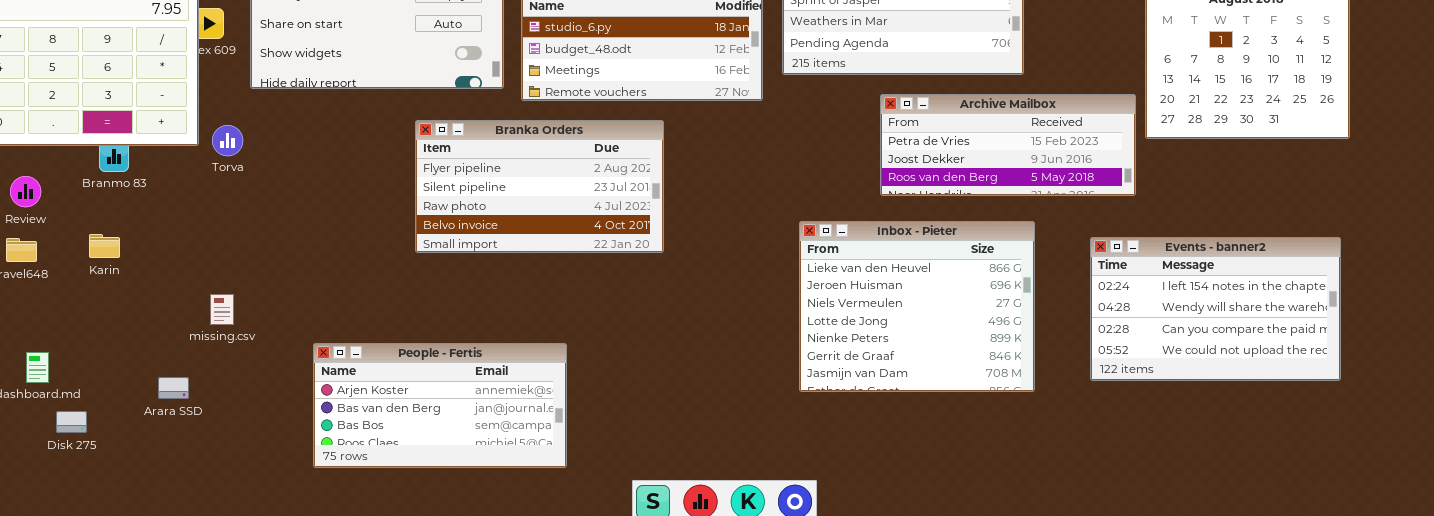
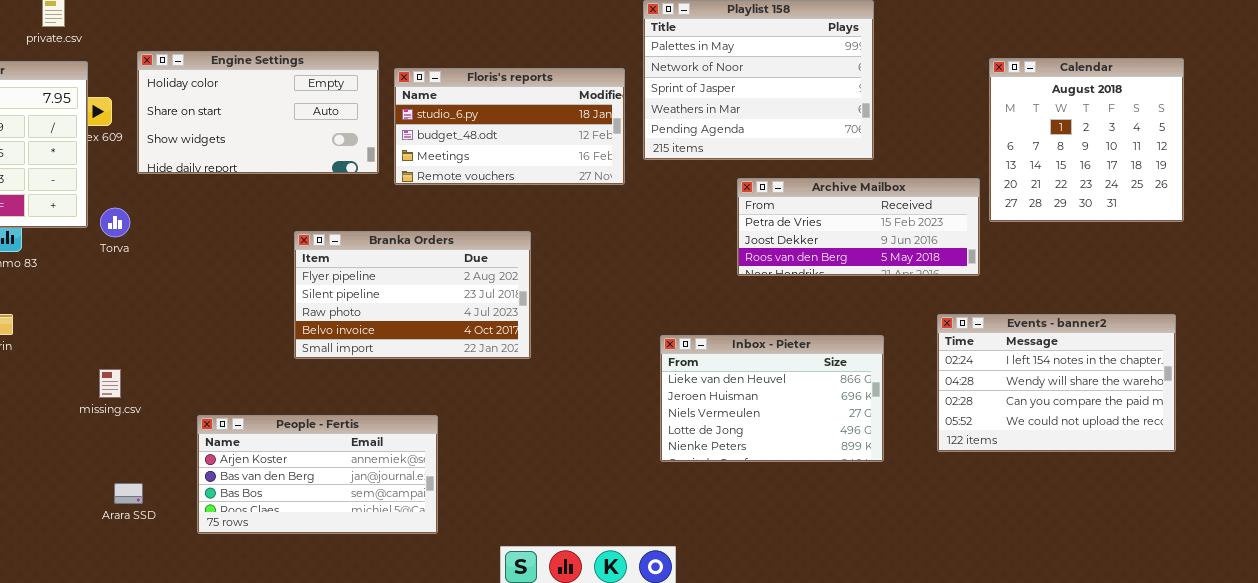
Branka Orders: [415,120,664,253] -> [294,231,531,359], moved
Inbox - Pieter: [799,221,1035,392] -> [660,335,884,462], resized
Arara SSD: [158,377,189,399] -> [114,483,143,504], moved

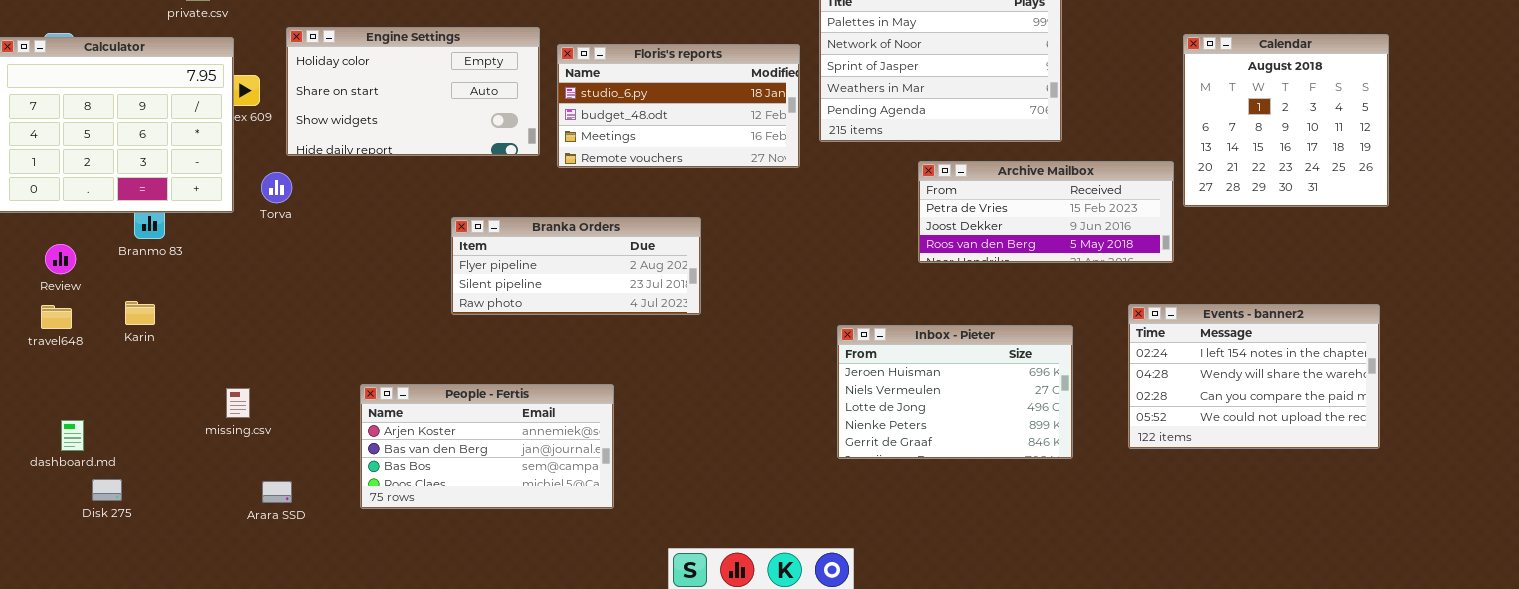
Torva: [100,208,130,237] -> [261,172,292,203], moved
Branka Orders: [294,231,531,359] -> [451,217,701,315], resized
Inbox - Pieter: [660,335,884,462] -> [837,325,1073,459], scrolled down 1 row
missing.csv: [99,369,121,398] -> [226,388,250,418], moved
People - Fertis: [197,415,438,534] -> [360,384,614,509], moved

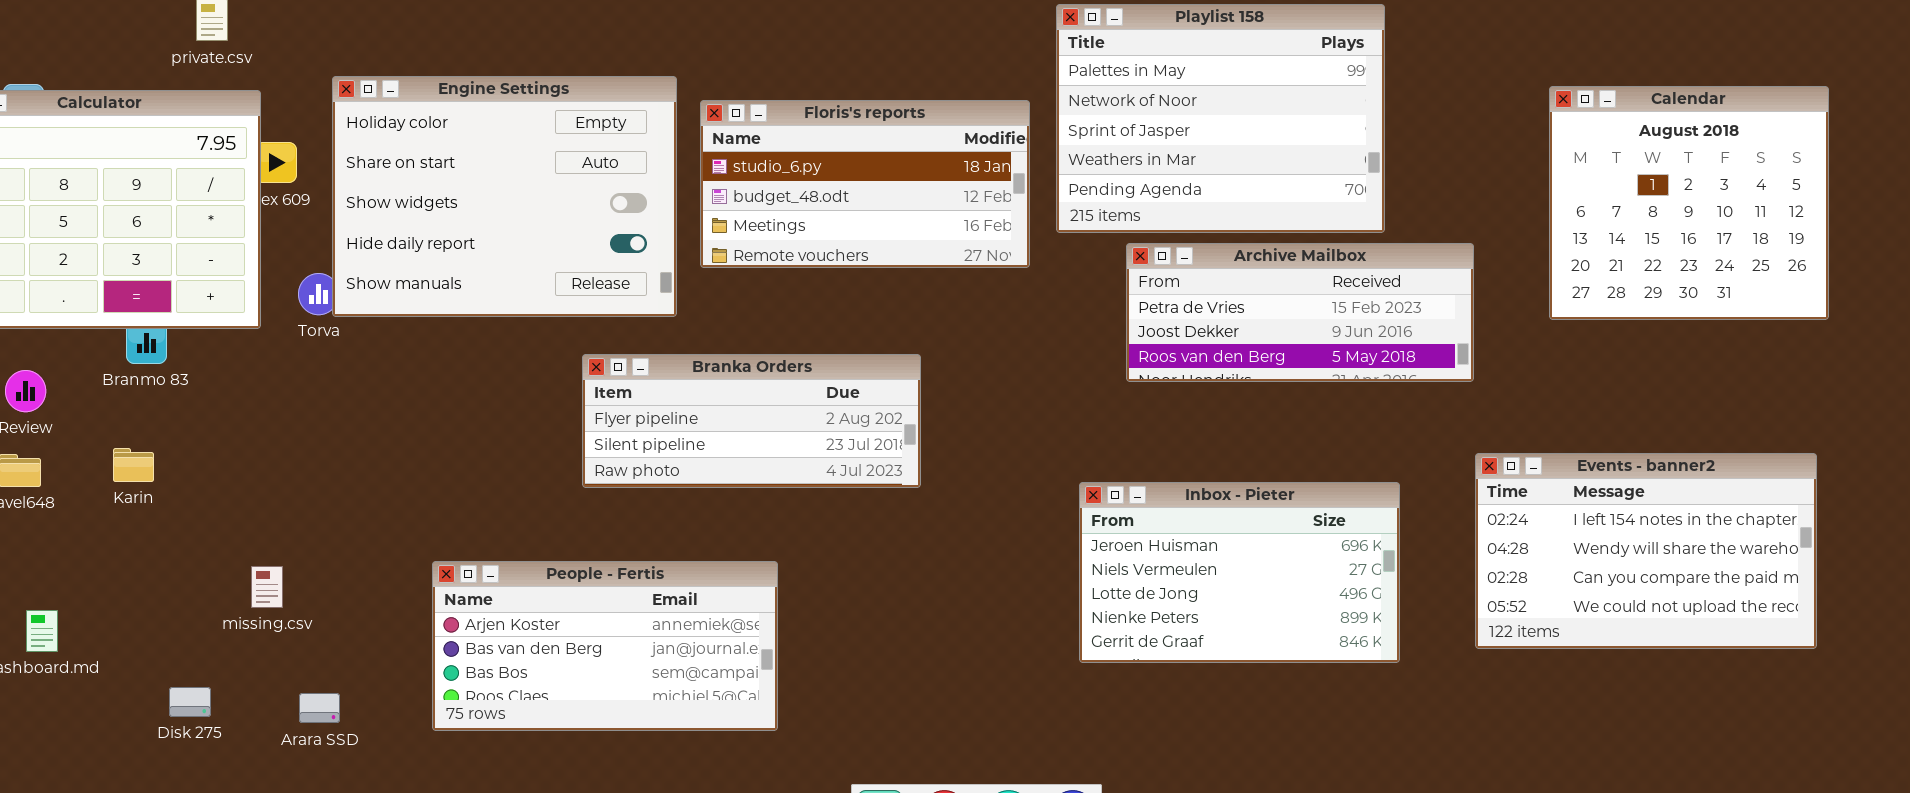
Engine Settings: [286,27,540,156] -> [332,76,677,317], resized
Archive Mailbox: [918,161,1174,263] -> [1126,243,1474,382], moved
Branka Orders: [451,217,701,315] -> [582,354,921,488], moved
Disk 275: [92,479,122,501] -> [169,687,211,717], moved

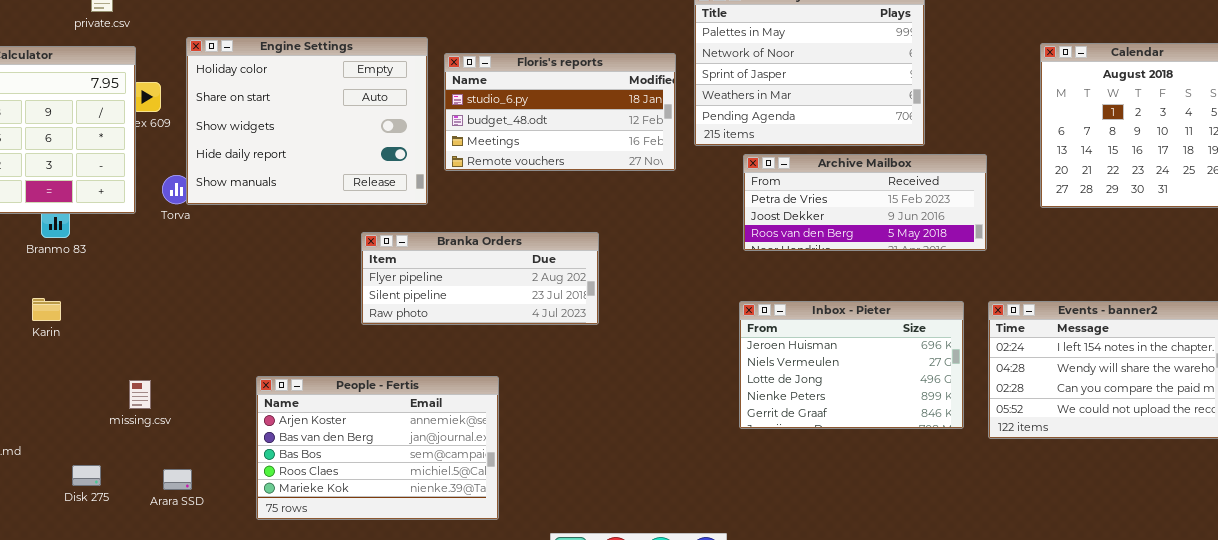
Inbox - Pieter: [1079,482,1400,663] -> [739,301,964,429], moved
People - Fertis: [432,561,778,731] -> [256,376,499,520], resized

